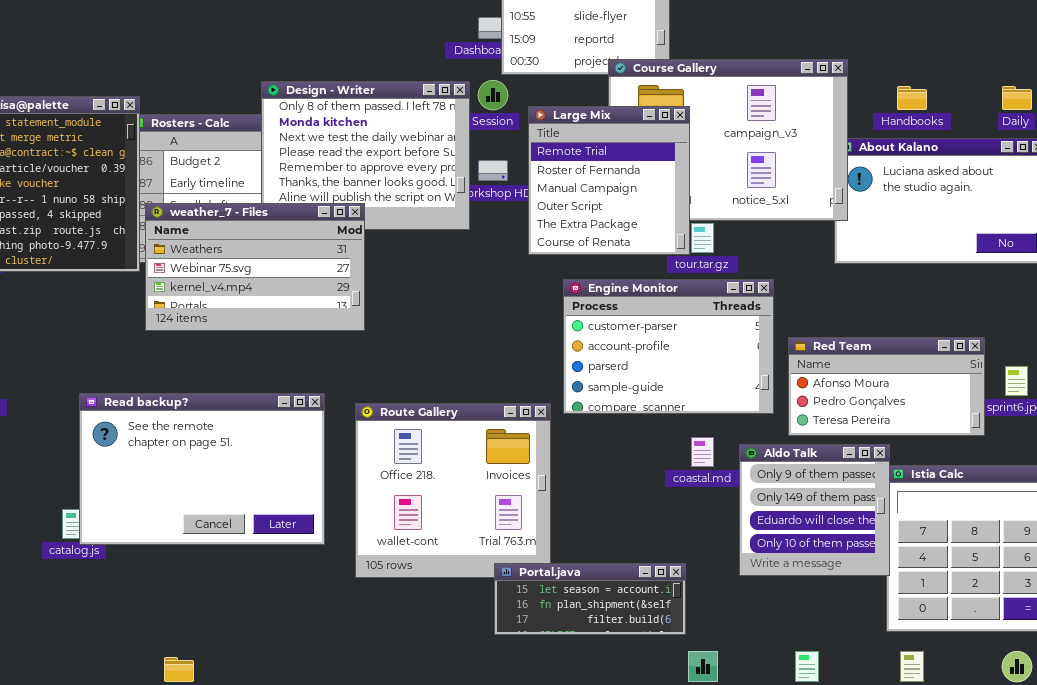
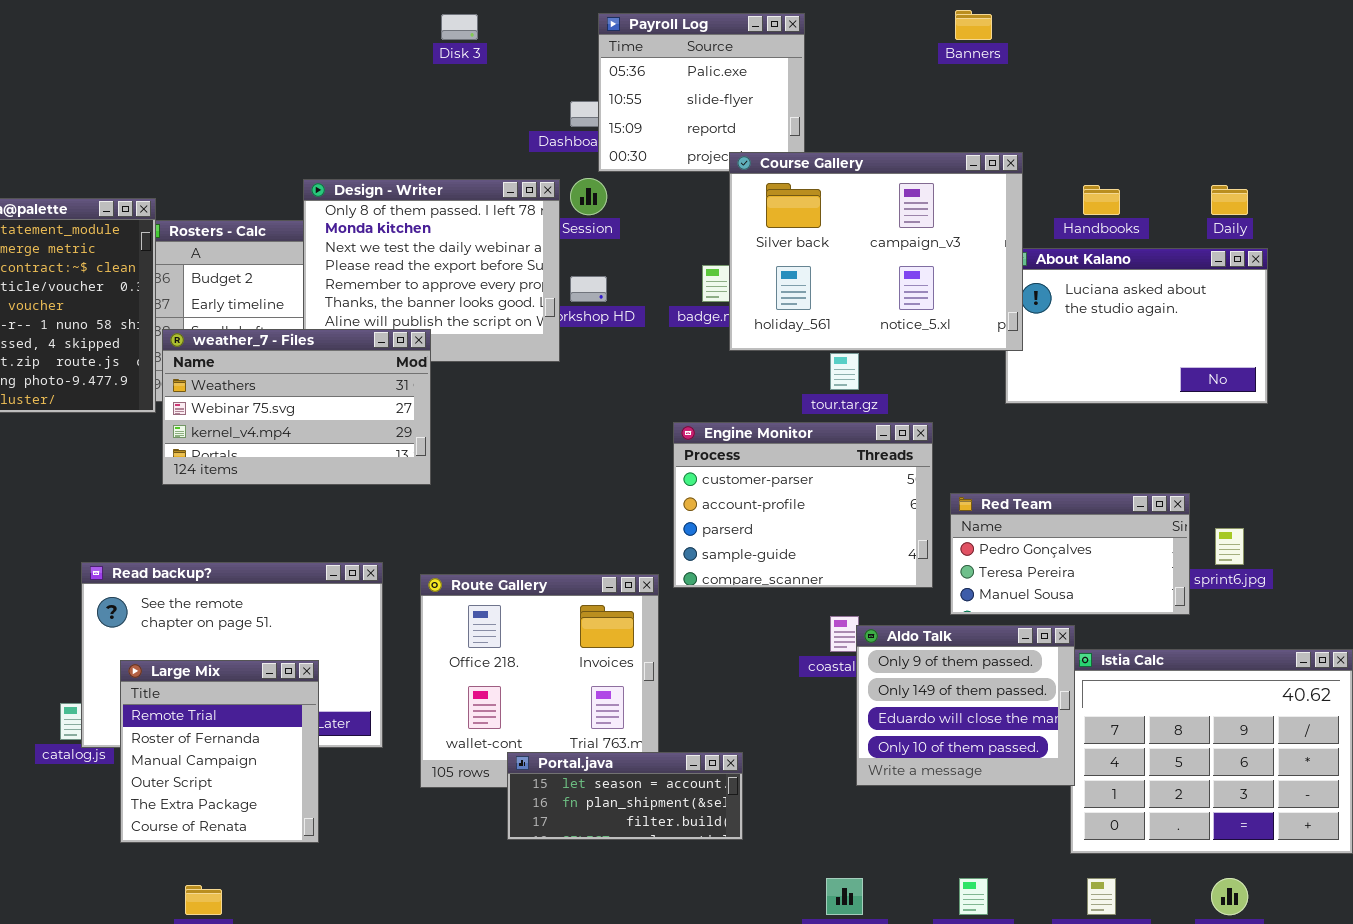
Large Mix: [528,106,690,255] -> [120,660,319,843], moved
Red Team: [788,337,985,436] -> [950,493,1190,615], scrolled down 1 row
Aldo Talk: [739,444,890,576] -> [856,625,1075,786], resized
Portal.java: [494,563,686,635] -> [507,752,743,840], moved

